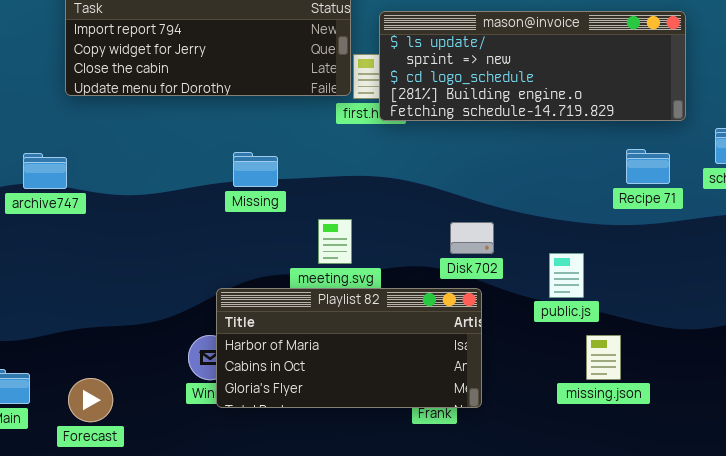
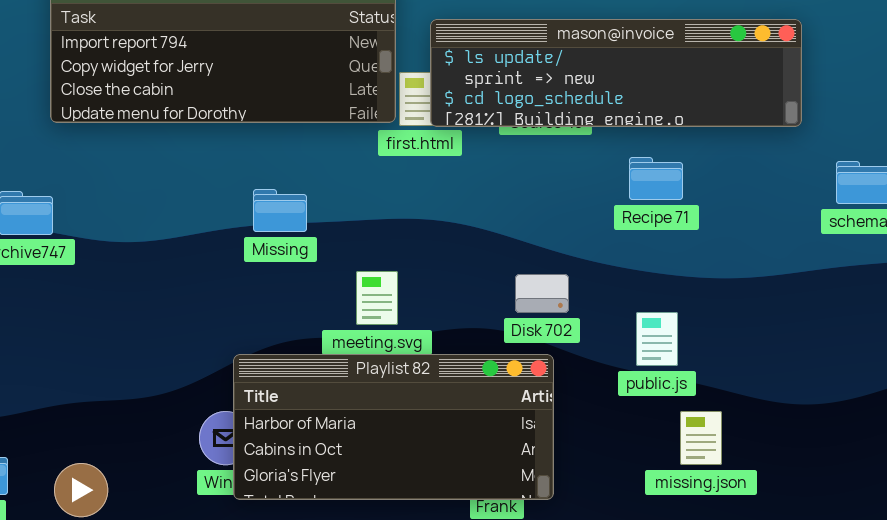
mason@invoice: [379,11,686,121] -> [430,19,802,127], resized
Recipe 71: [626,149,670,184] -> [629,157,683,200], moved

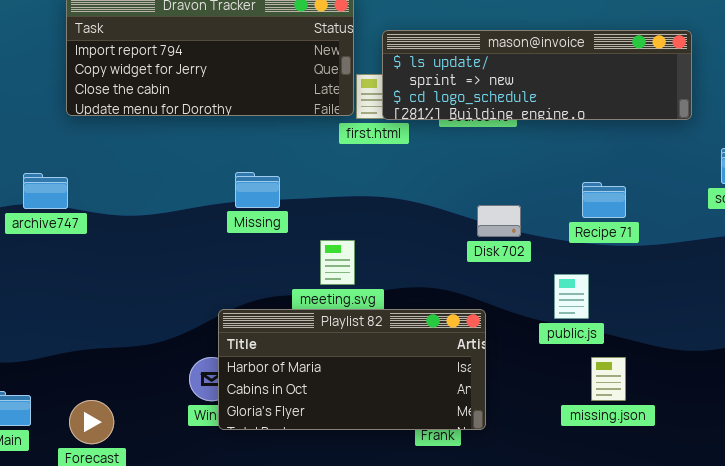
Recipe 71: [629,157,683,200] -> [582,182,626,218], moved
Disk 702: [515,274,569,313] -> [477,205,521,237], moved

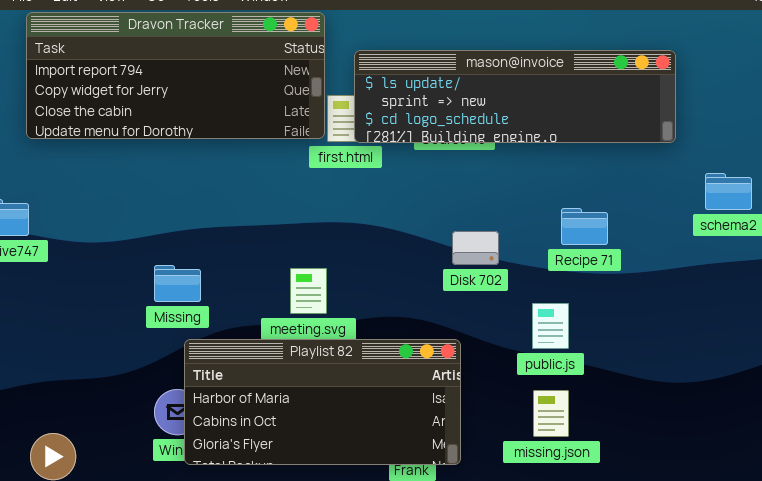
Missing: [235,172,280,208] -> [154,265,201,302], moved
missing.json: [591,357,626,401] -> [533,390,569,437], moved

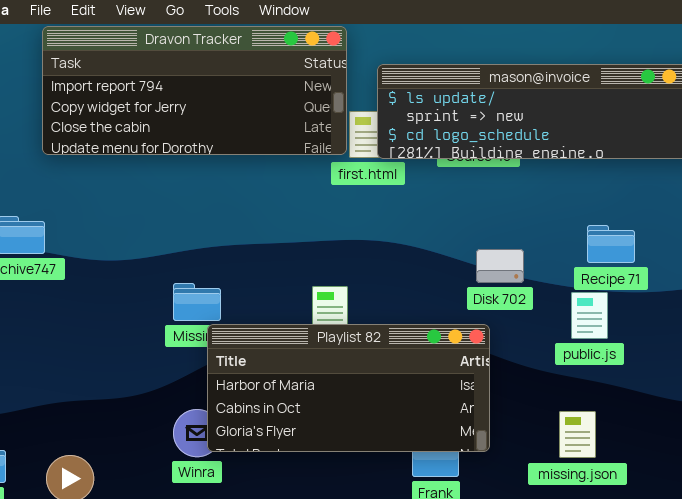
public.js: [532,303,569,349] -> [571,292,608,339], moved
Playlist 82: [184,339,461,465] -> [207,324,490,452], moved

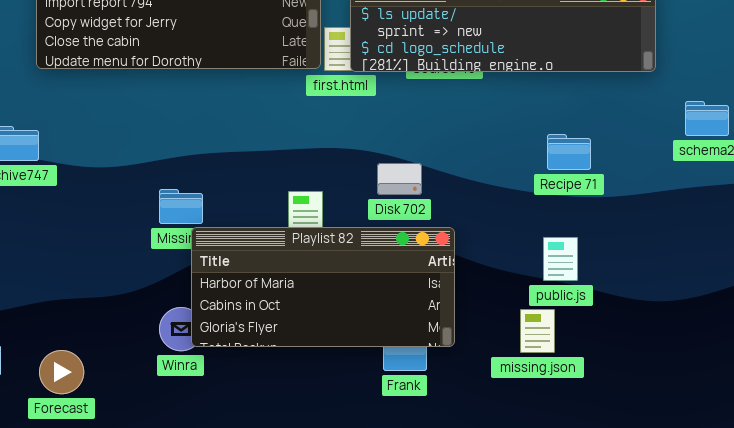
Disk 702: [476,249,524,283] -> [377,163,422,195], moved
public.js: [571,292,608,339] -> [543,237,578,281], moved

